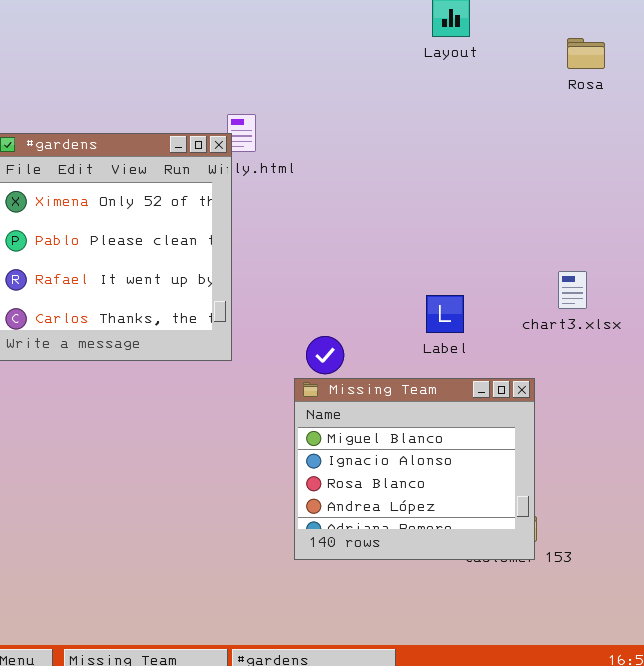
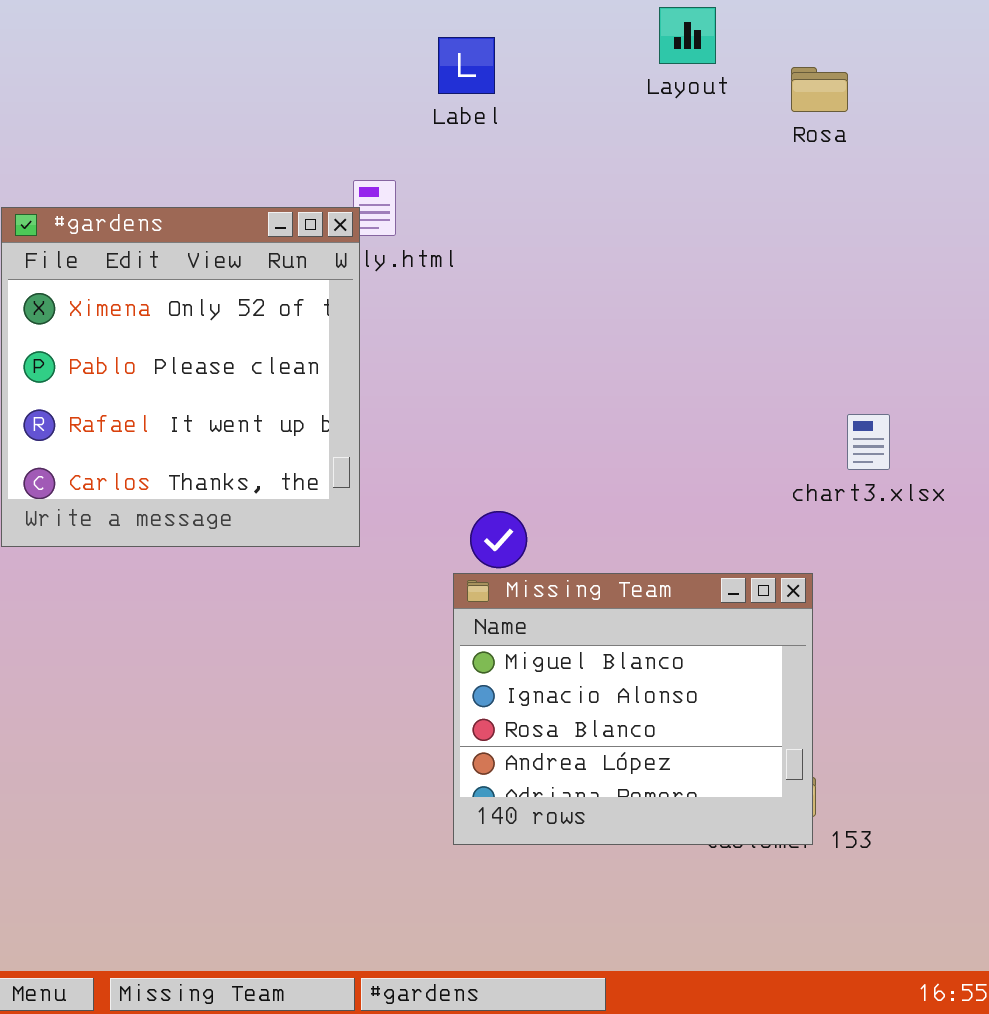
Rosa: [567,38,605,69] -> [791,67,848,112], moved
Label: [426,295,464,333] -> [438,37,495,94], moved

